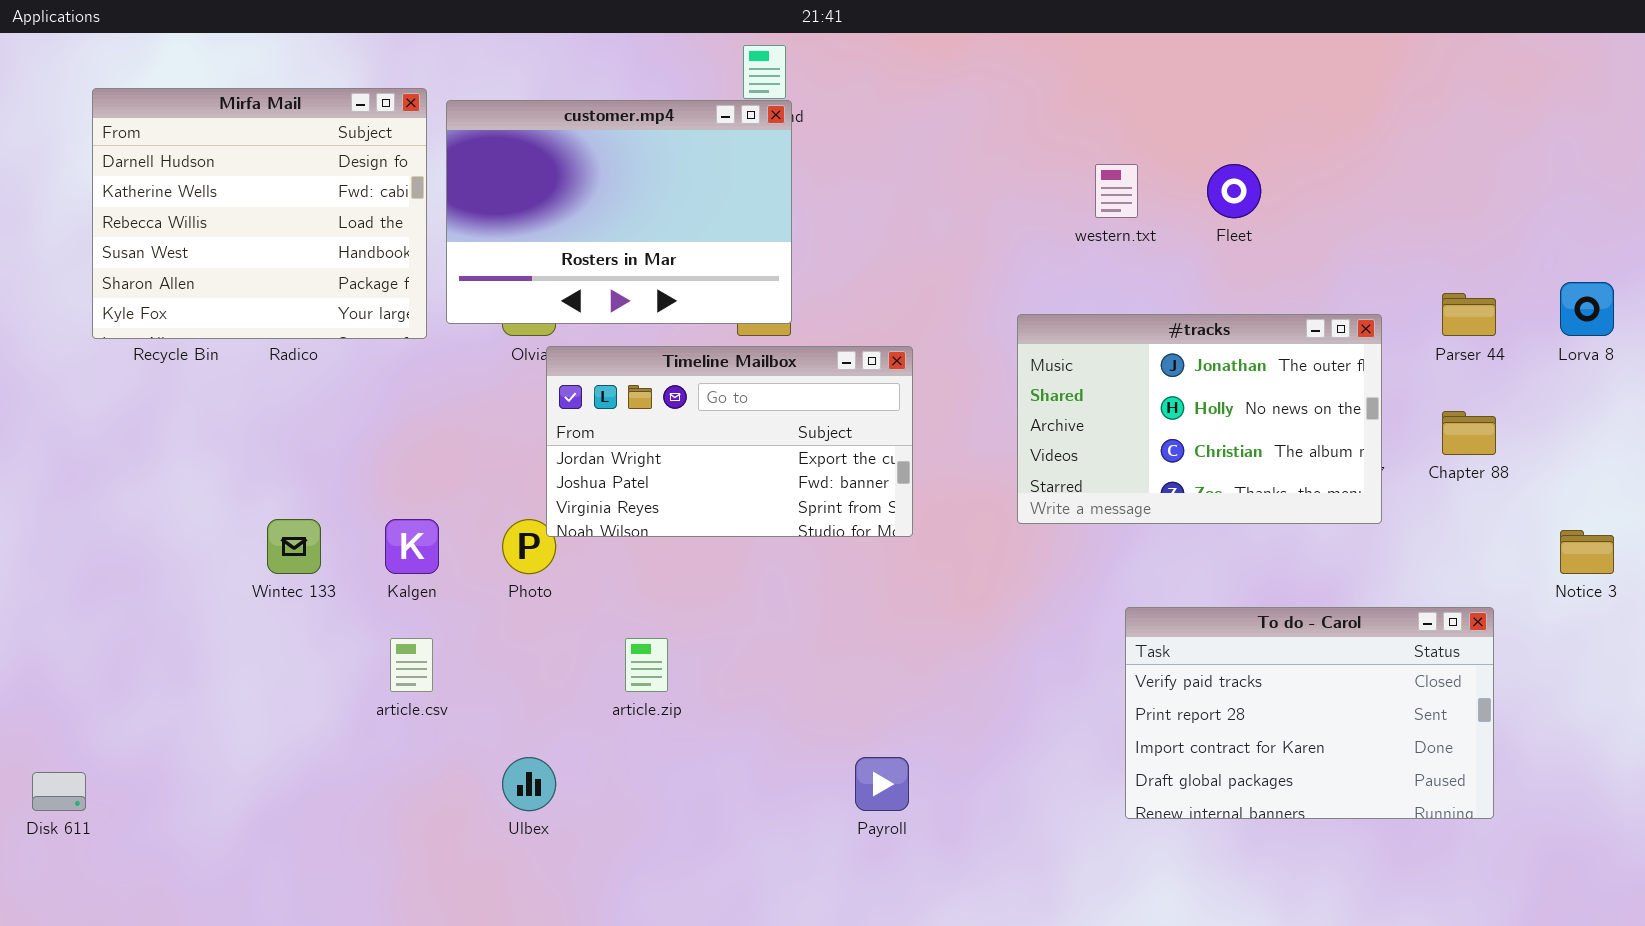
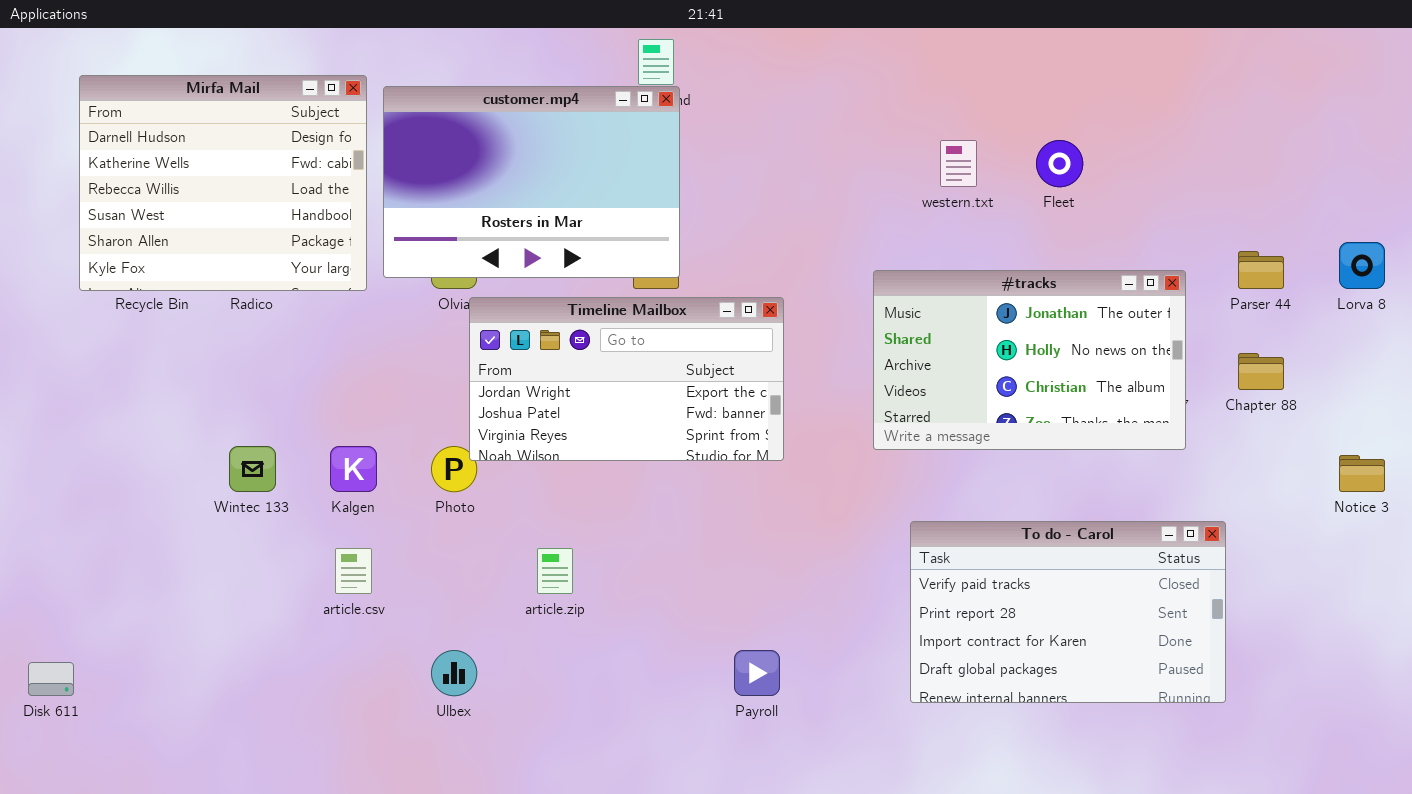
To do - Carol: [1125,607,1494,819] -> [910,521,1226,703], moved

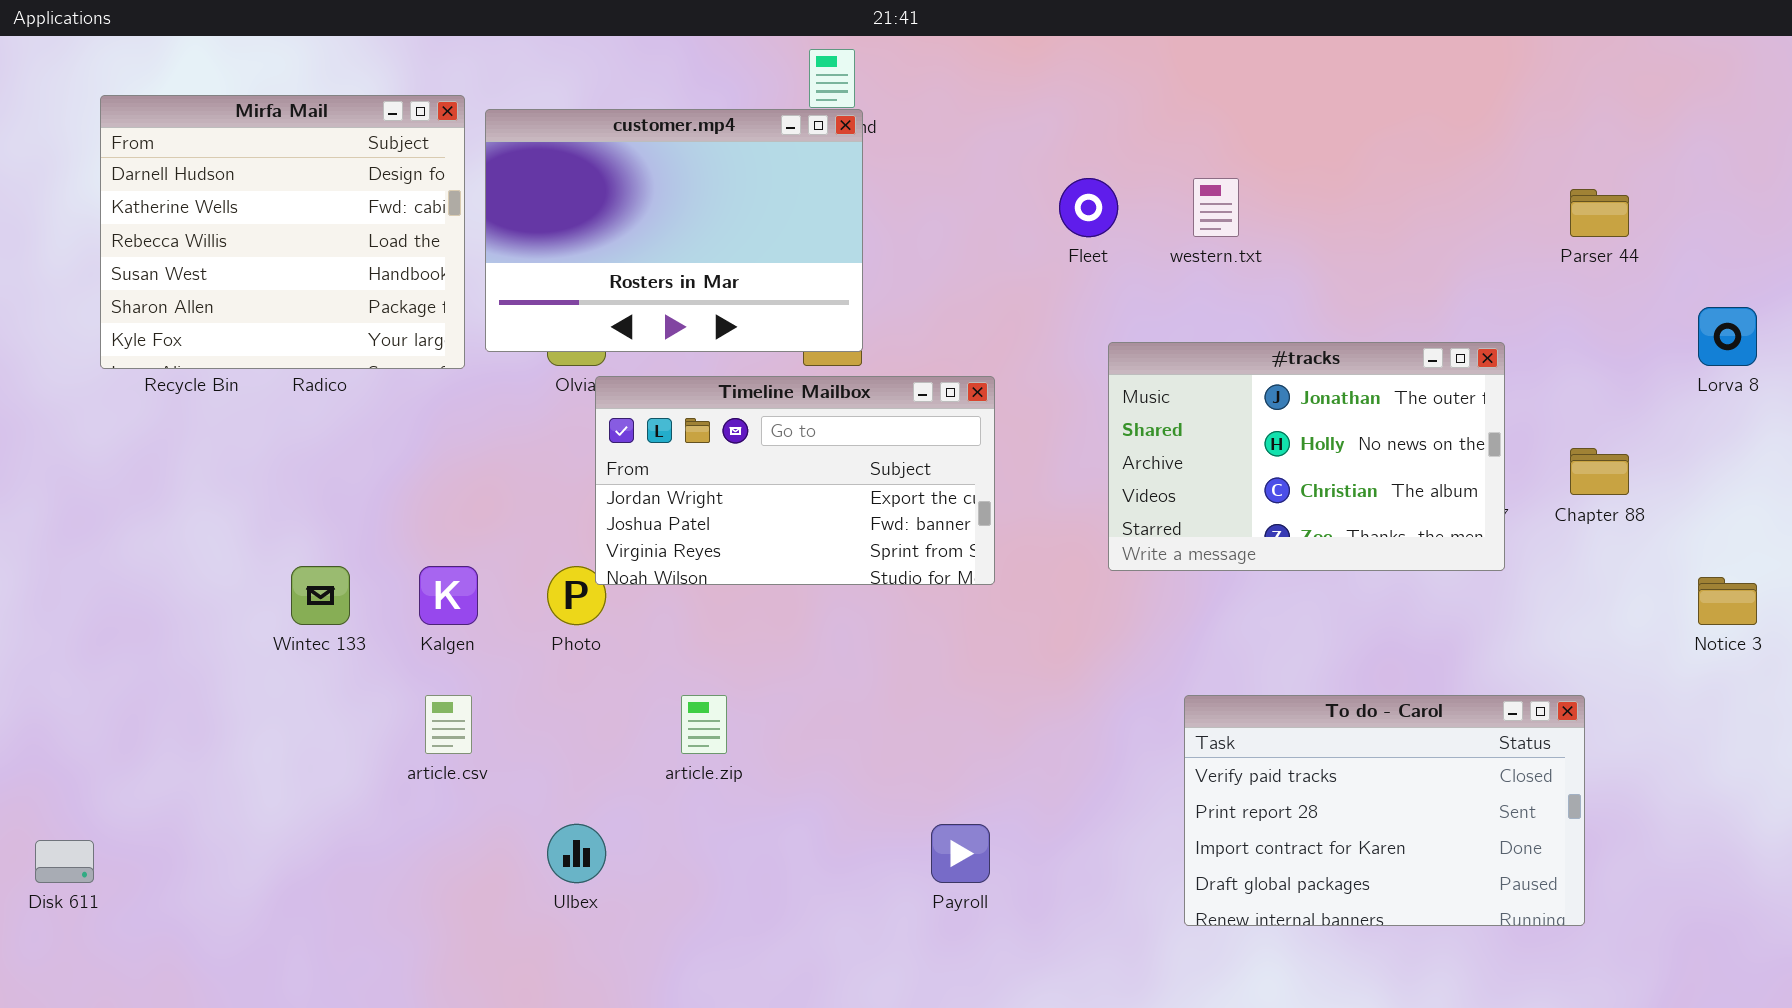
Fleet: [1036,140,1083,187] -> [1059,178,1118,237], moved
Parser 44: [1238,251,1284,289] -> [1570,189,1629,237], moved
To do - Carol: [910,521,1226,703] -> [1184,695,1585,926], moved

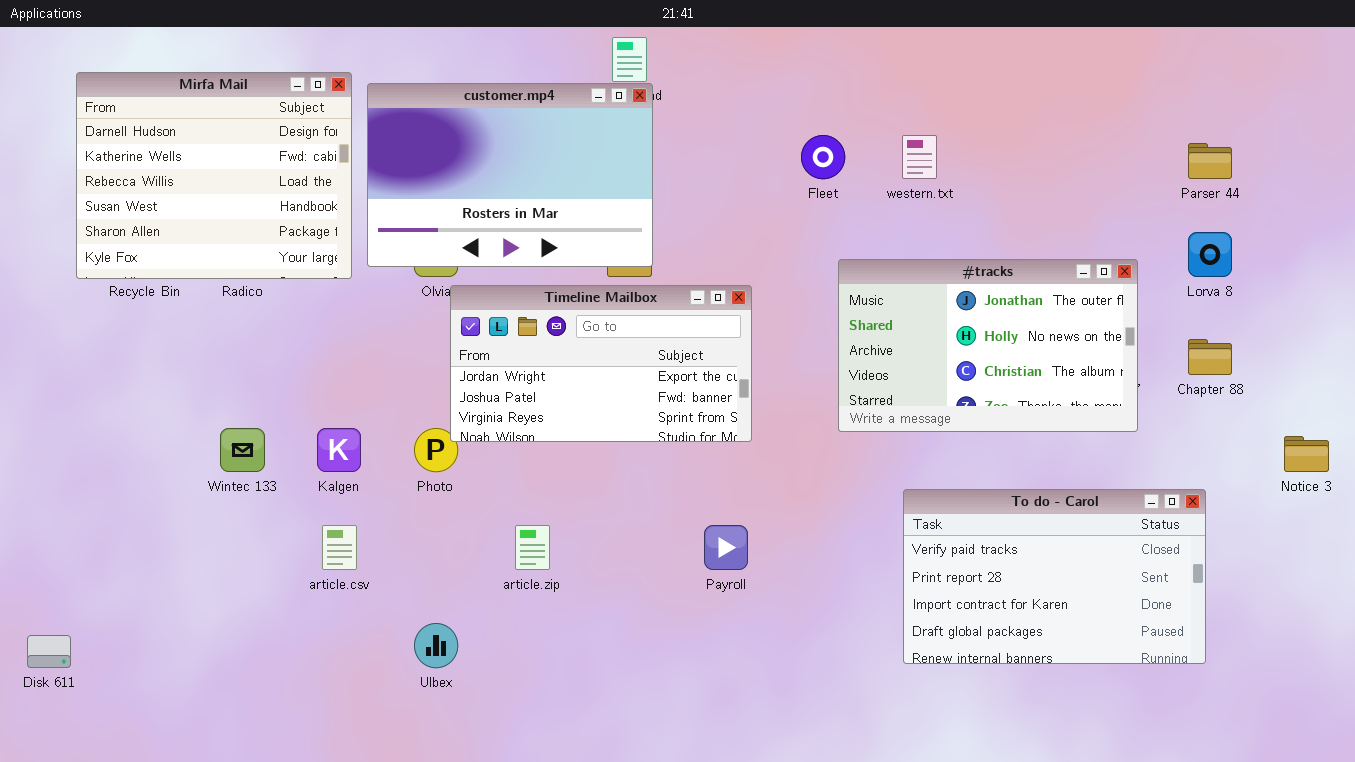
Lorva 8: [1698,307,1757,366] -> [1188,232,1232,277], moved
To do - Carol: [1184,695,1585,926] -> [903,489,1206,664], moved
Payroll: [931,824,990,883] -> [704,525,748,570], moved

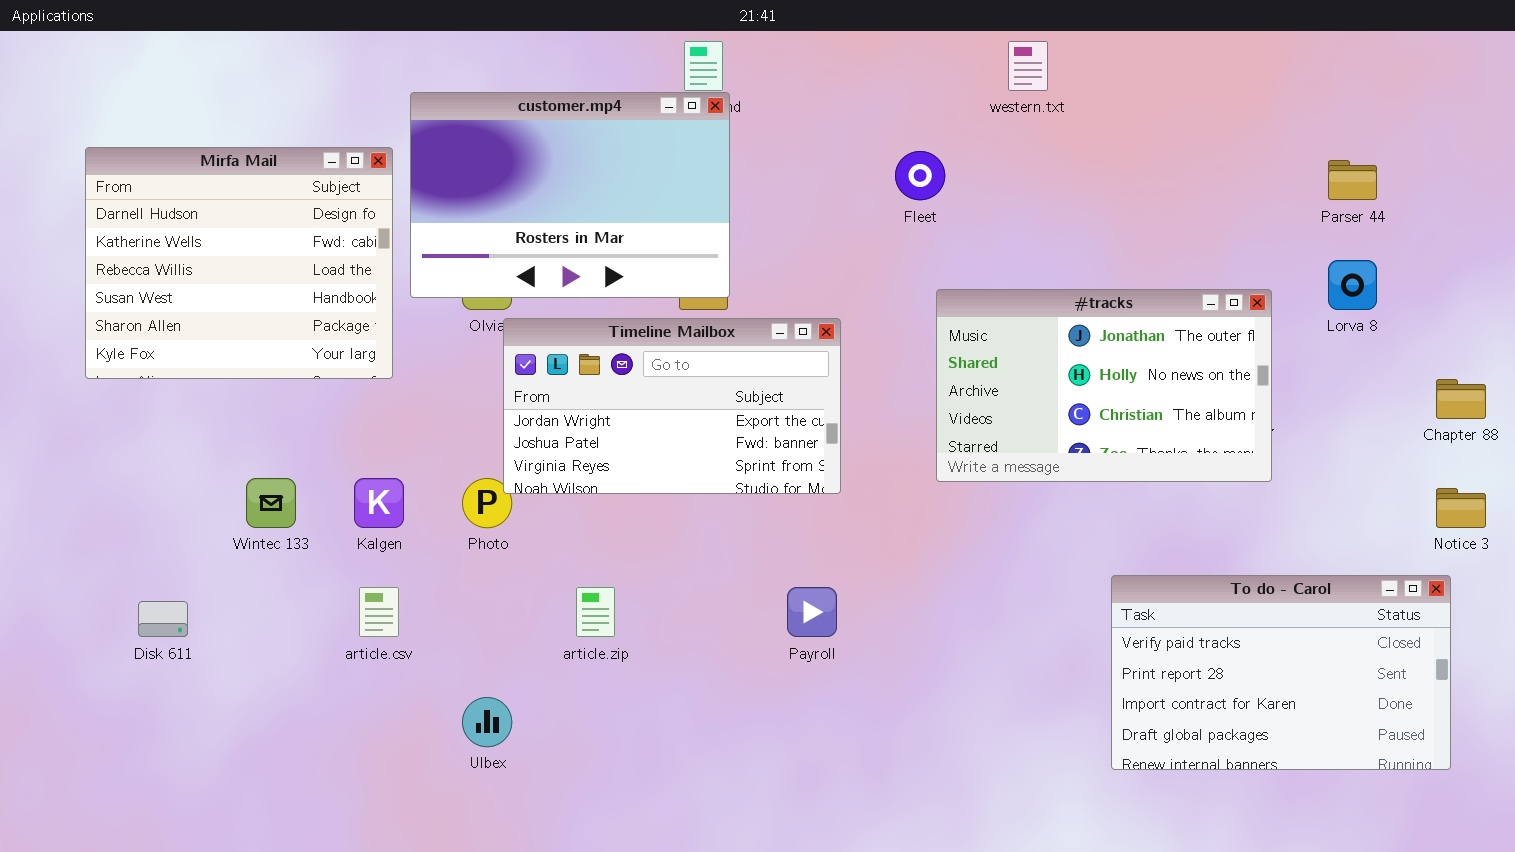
Mirfa Mail: [76,72,352,279] -> [85,147,393,379], moved
western.txt: [902,135,937,179] -> [1008,41,1048,91], moved
Chapter 88: [1188,339,1232,375] -> [1436,379,1486,419], moved
To do - Carol: [903,489,1206,664] -> [1111,575,1451,770], moved
Disk 611: [27,635,71,668] -> [138,601,188,637], moved

